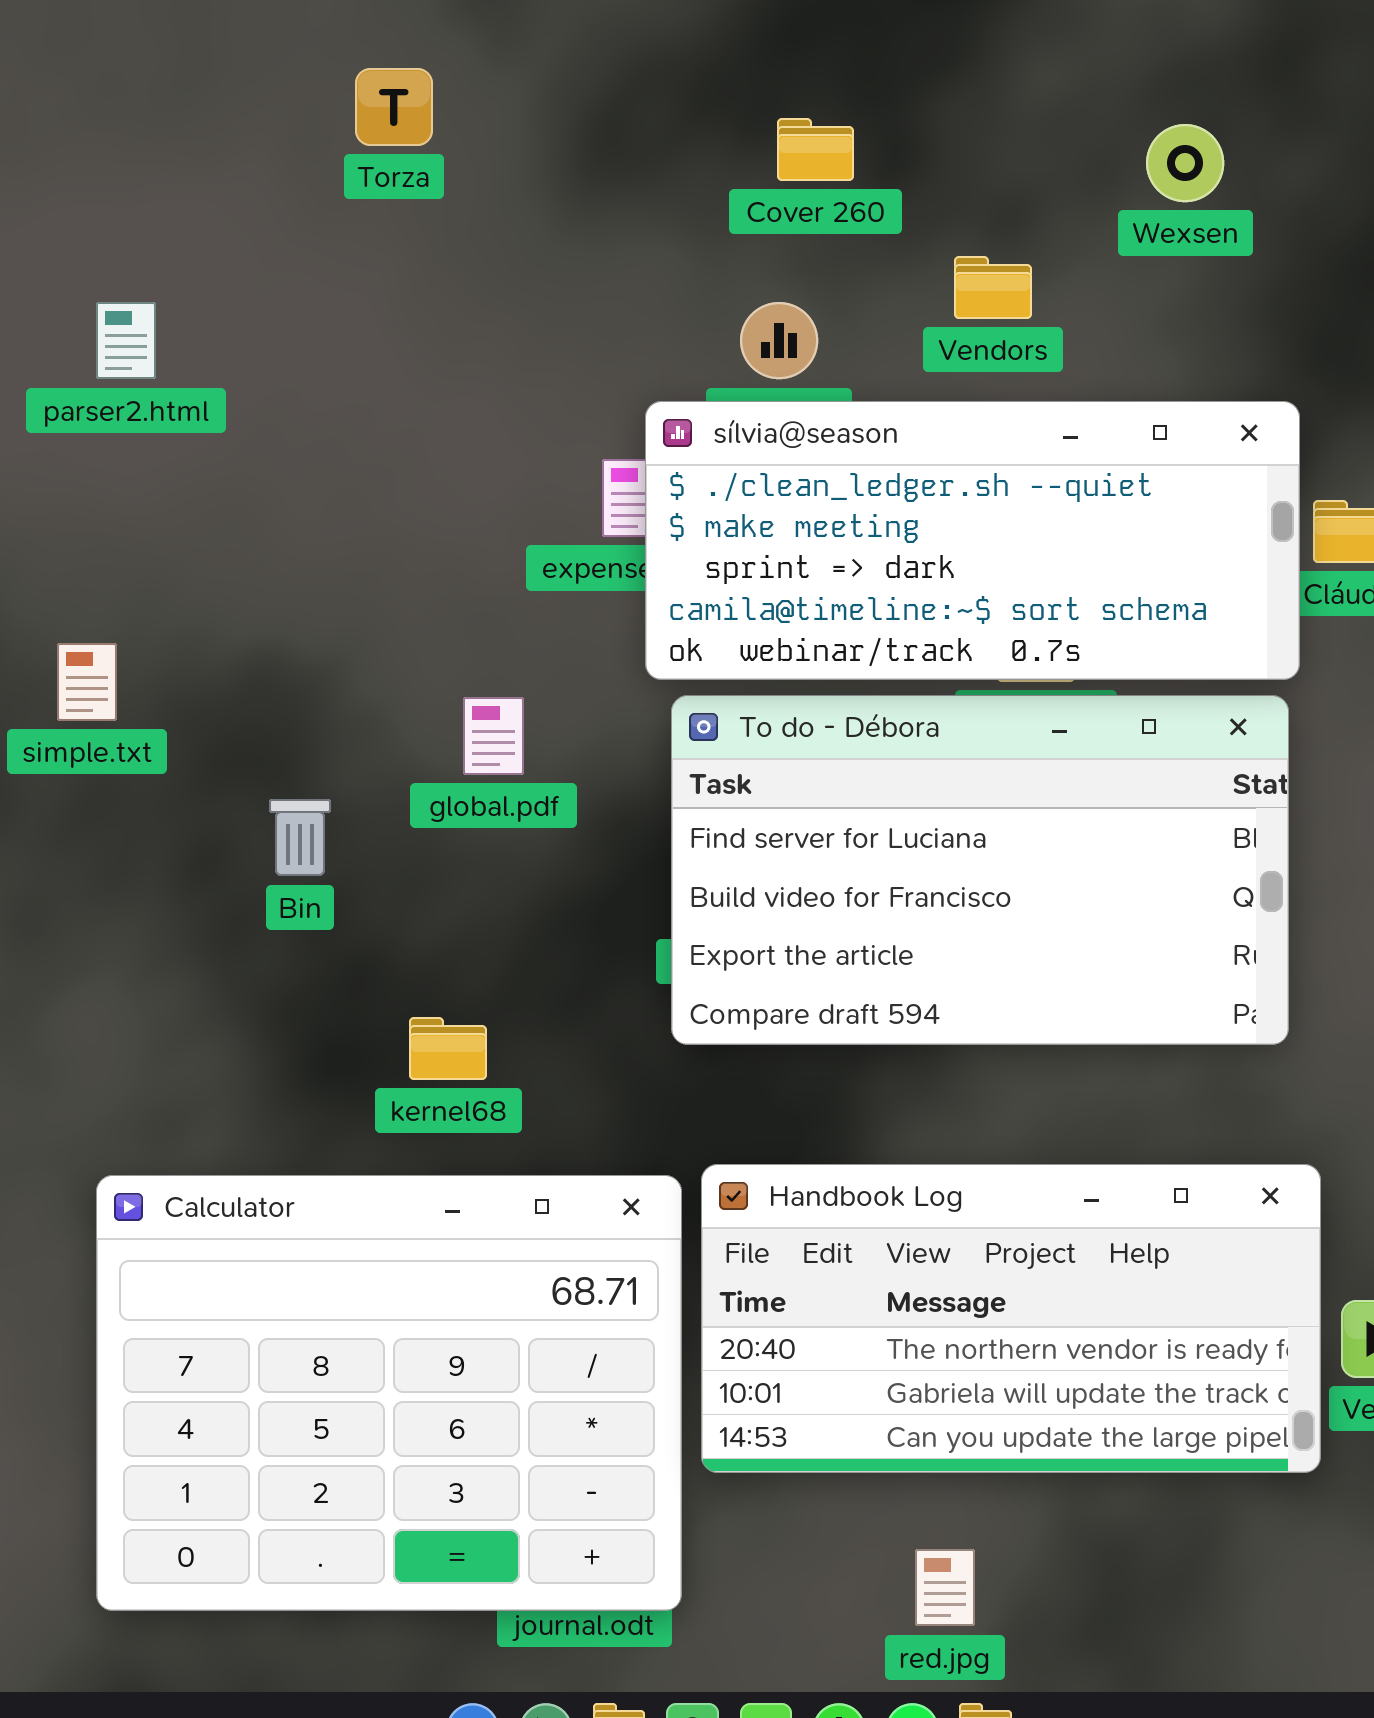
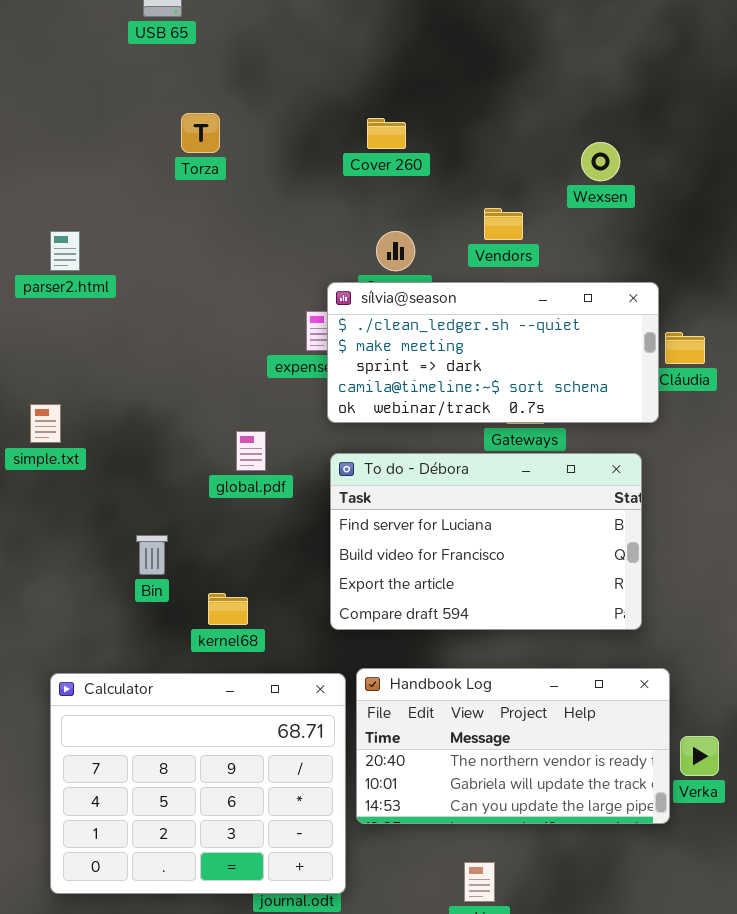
Cover 260: [777,118,854,181] -> [367,118,406,149], moved
To do - Débora: [671,695,1289,1045] -> [330,453,642,630], moved
Bin: [269,799,331,876] -> [136,535,168,575], moved

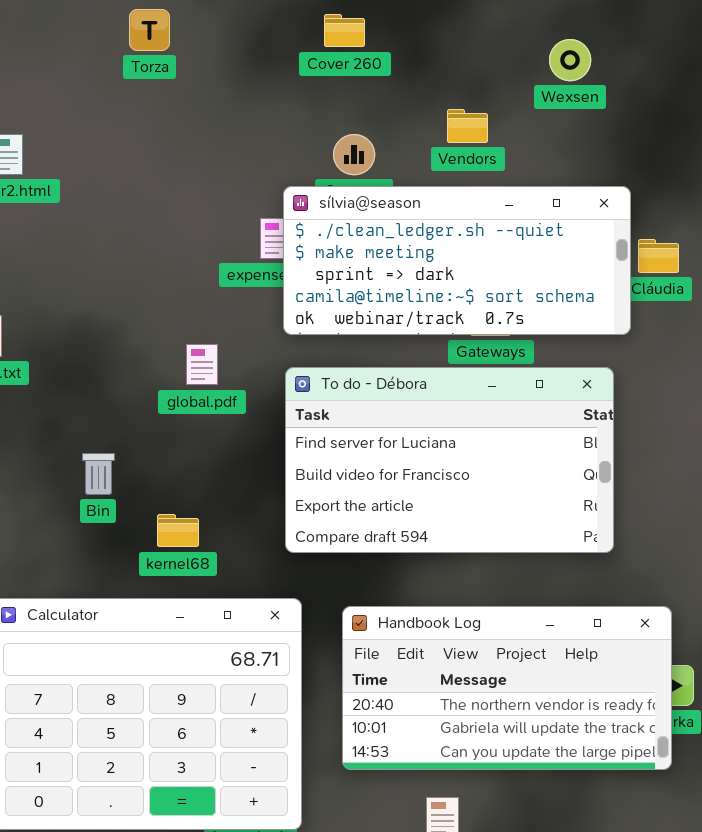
Handbook Log: [356,668,670,824] -> [342,606,672,770], moved

